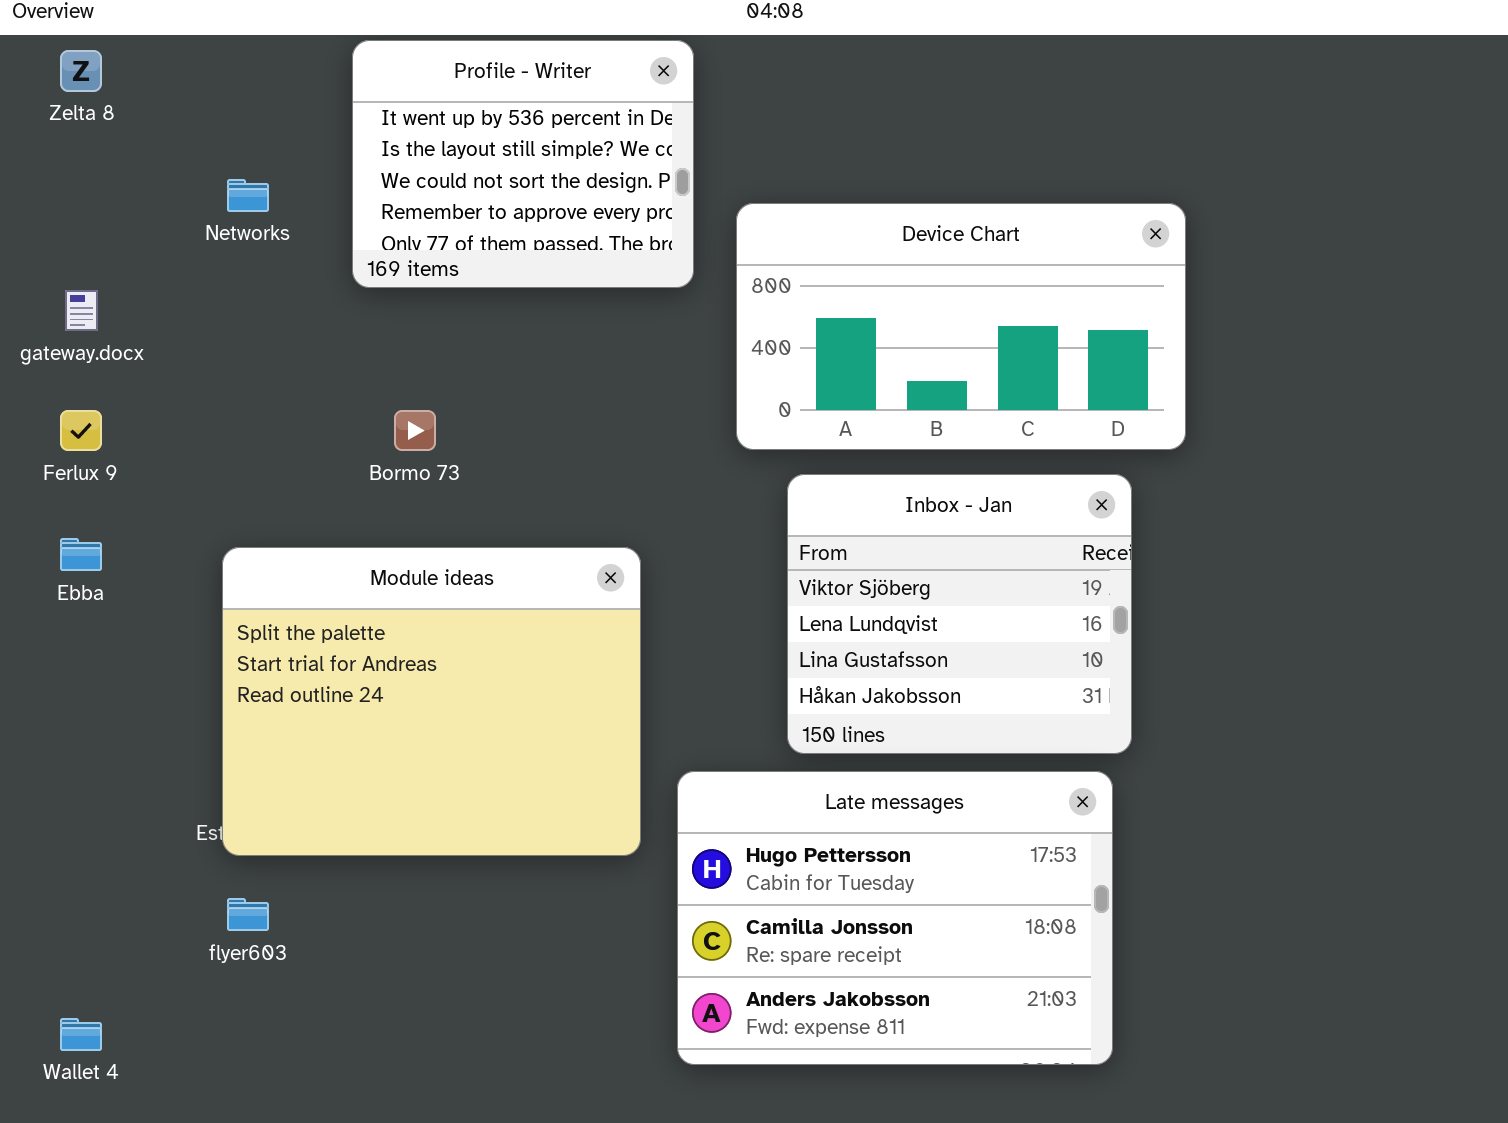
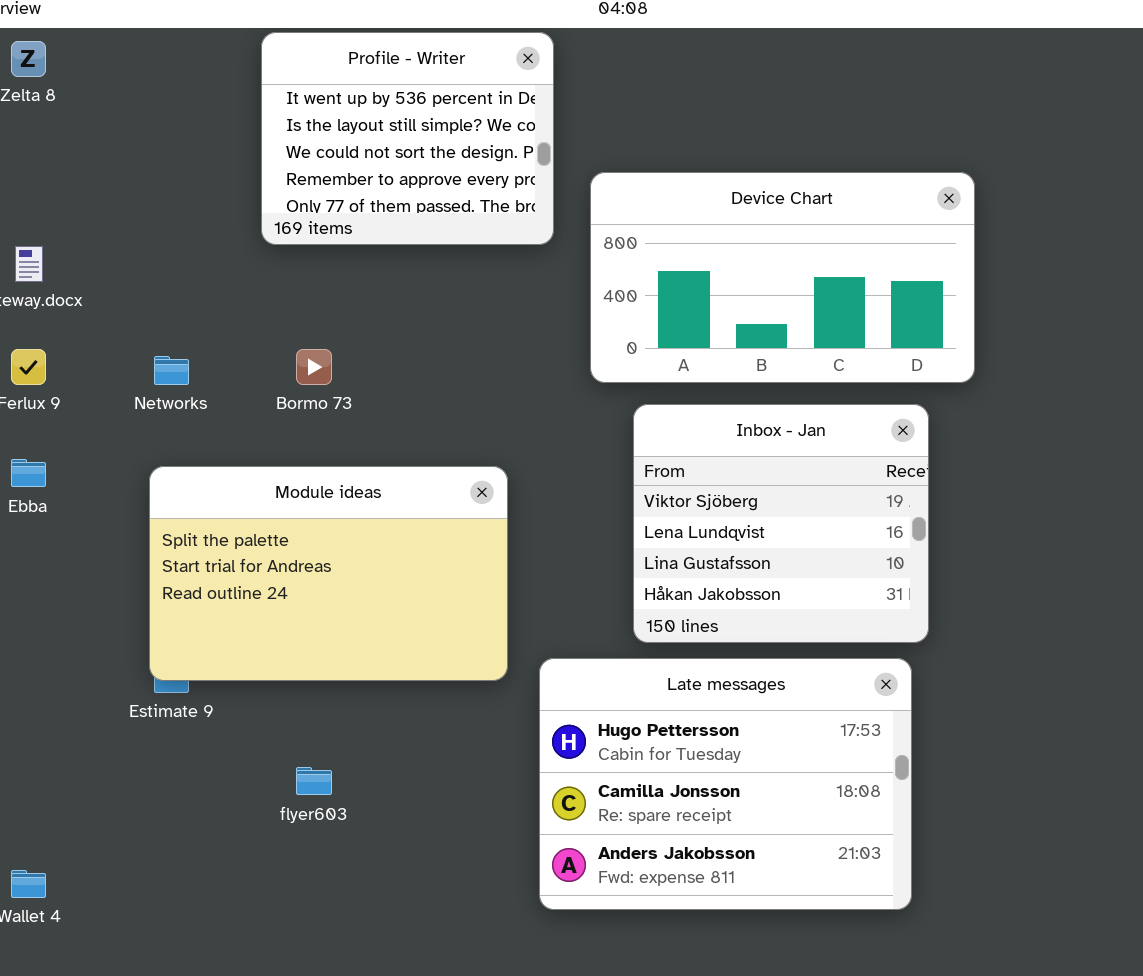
Networks: [227,179,269,212] -> [154,356,189,385], moved
Module ideas: [222,547,641,856] -> [149,466,508,681], resized
flyer603: [227,898,269,931] -> [296,767,332,795], moved

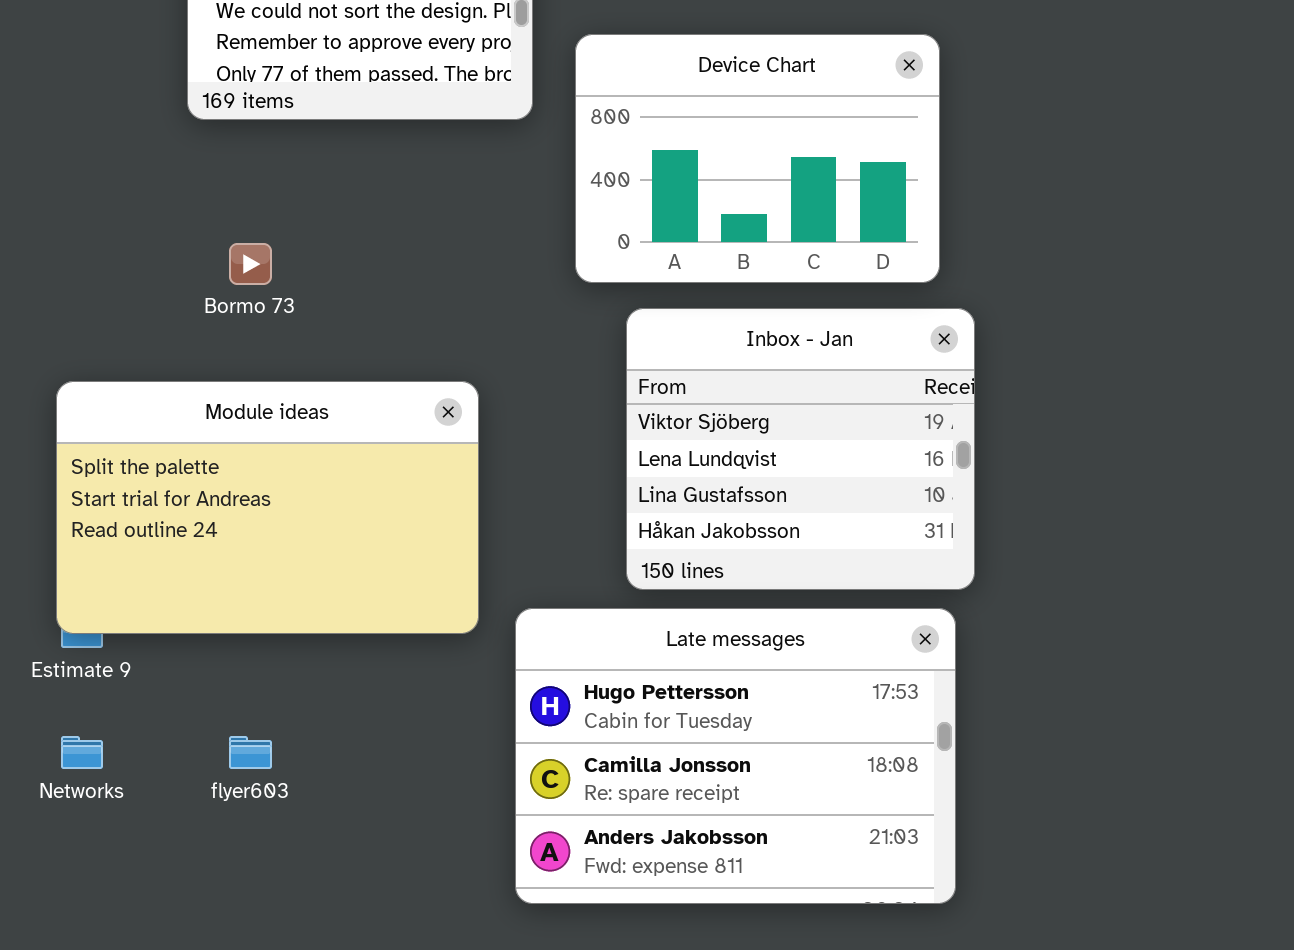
Device Chart: [590,172,975,383] -> [575,34,940,283], resized
Networks: [154,356,189,385] -> [61,736,103,769], moved

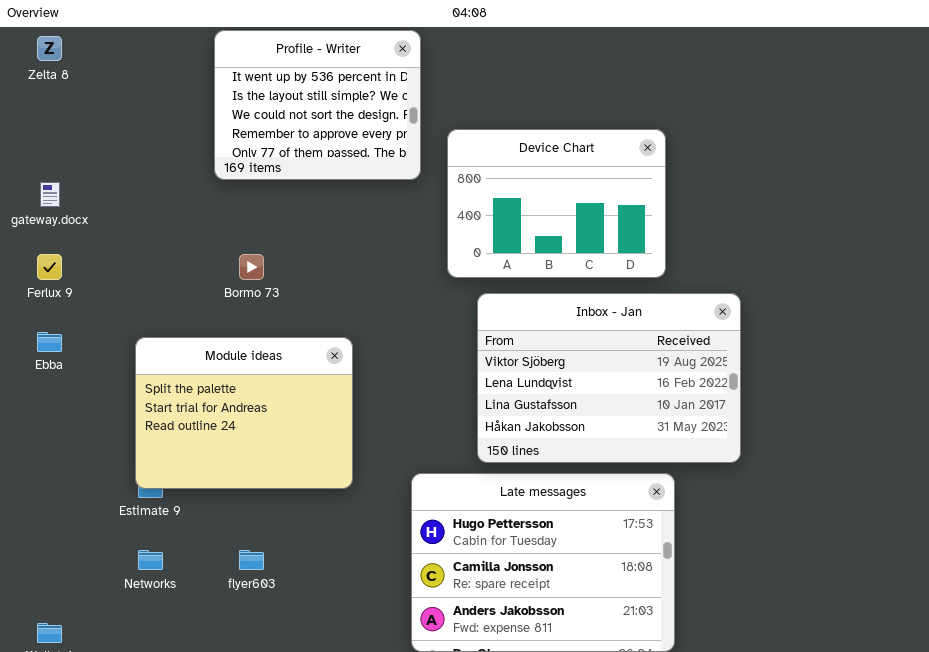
Inbox - Jan: [626,308,975,590] -> [477,293,741,463], resized
Module ideas: [56,381,479,634] -> [135,337,353,489], resized

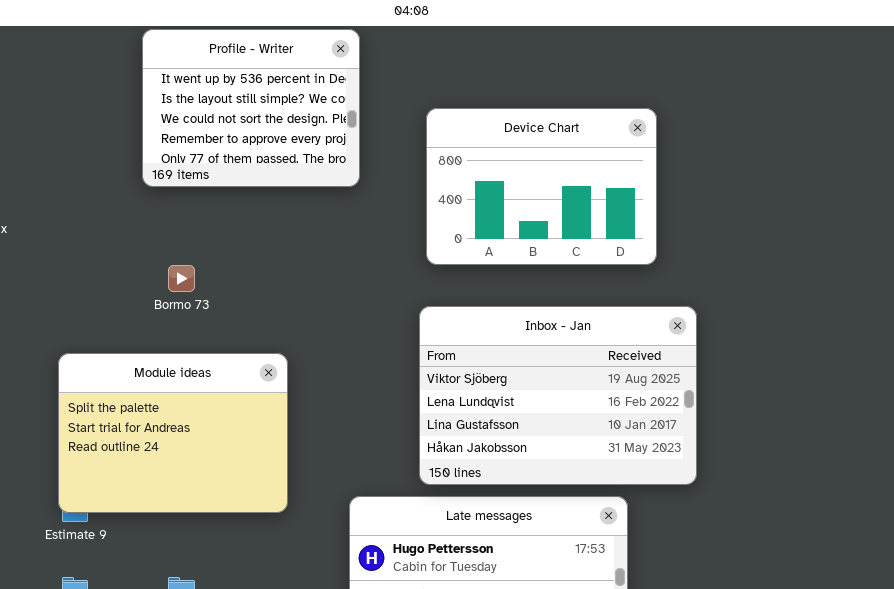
Device Chart: [447,129,666,278] -> [426,108,657,265], moved

